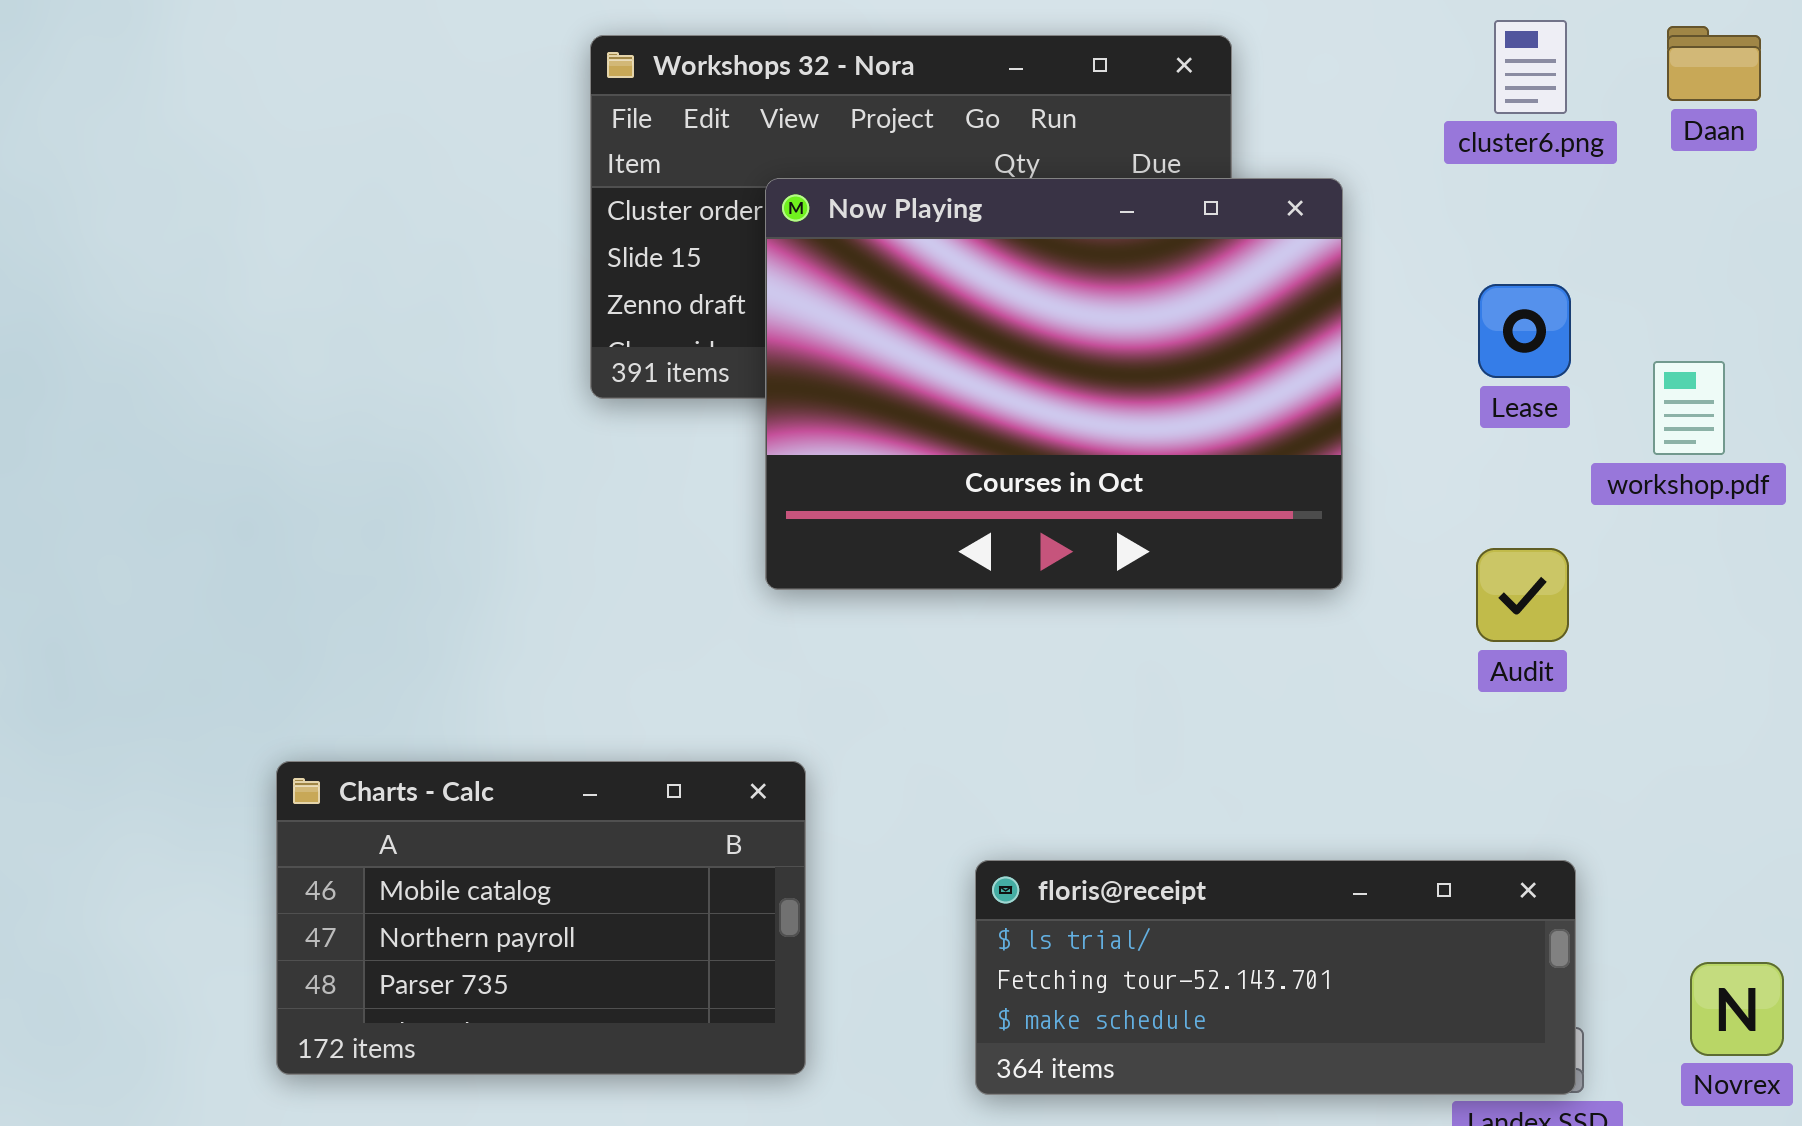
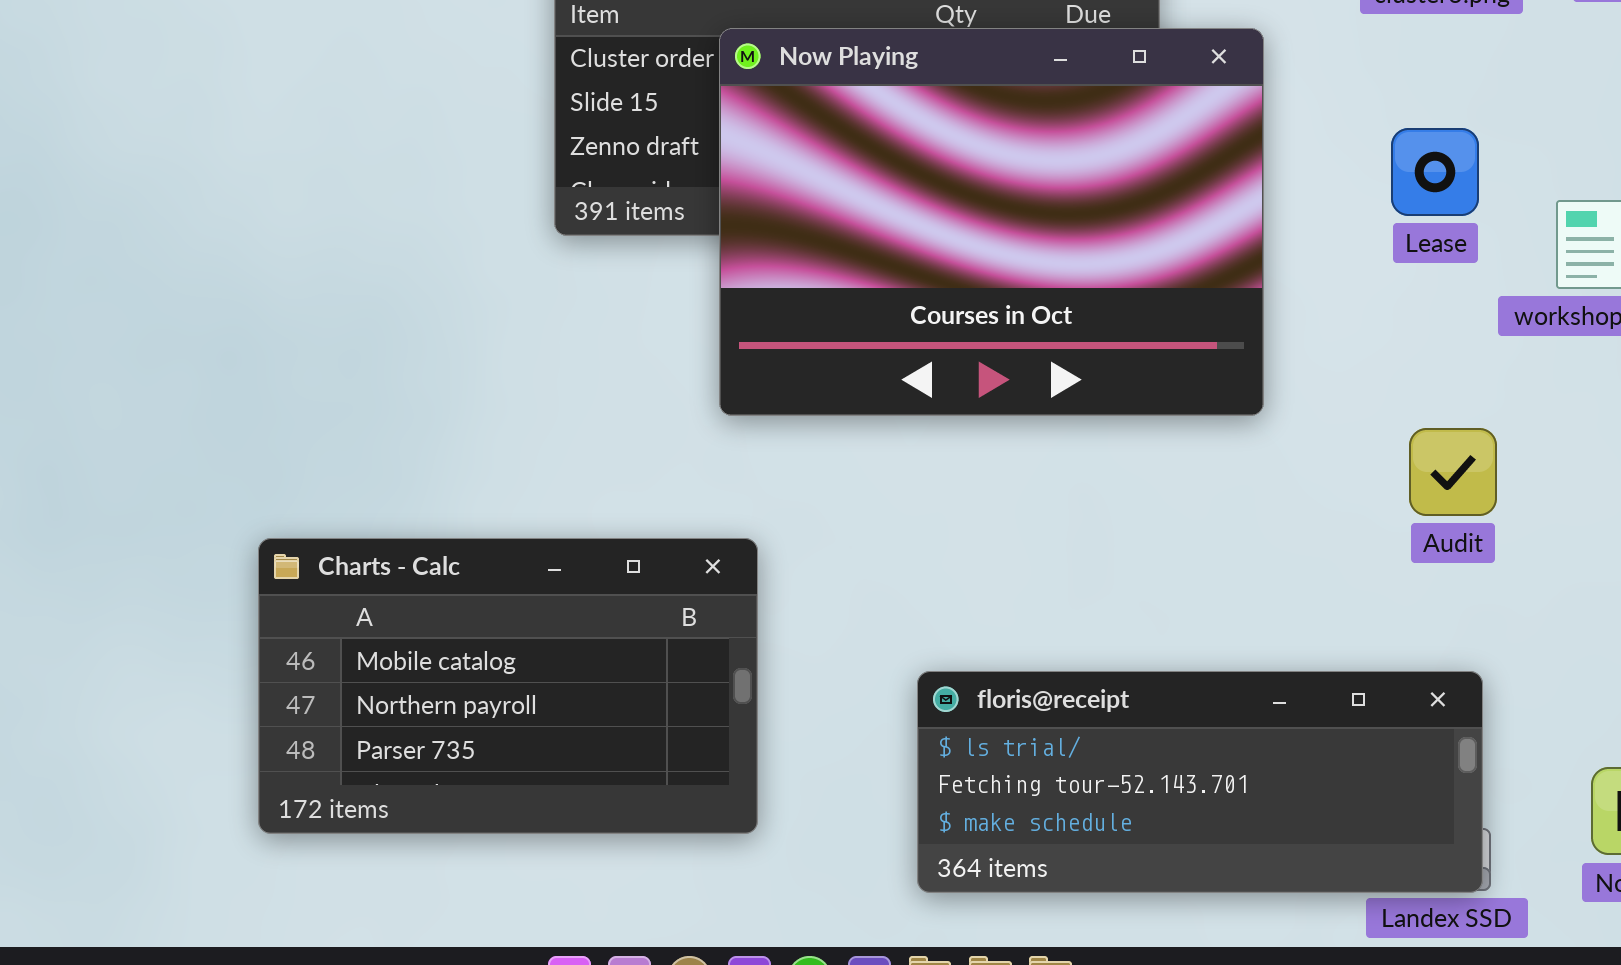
Audit: [1476,548,1569,642] -> [1409,428,1497,516], moved
Charts - Calc: [276,761,806,1075] -> [258,538,758,834], moved

